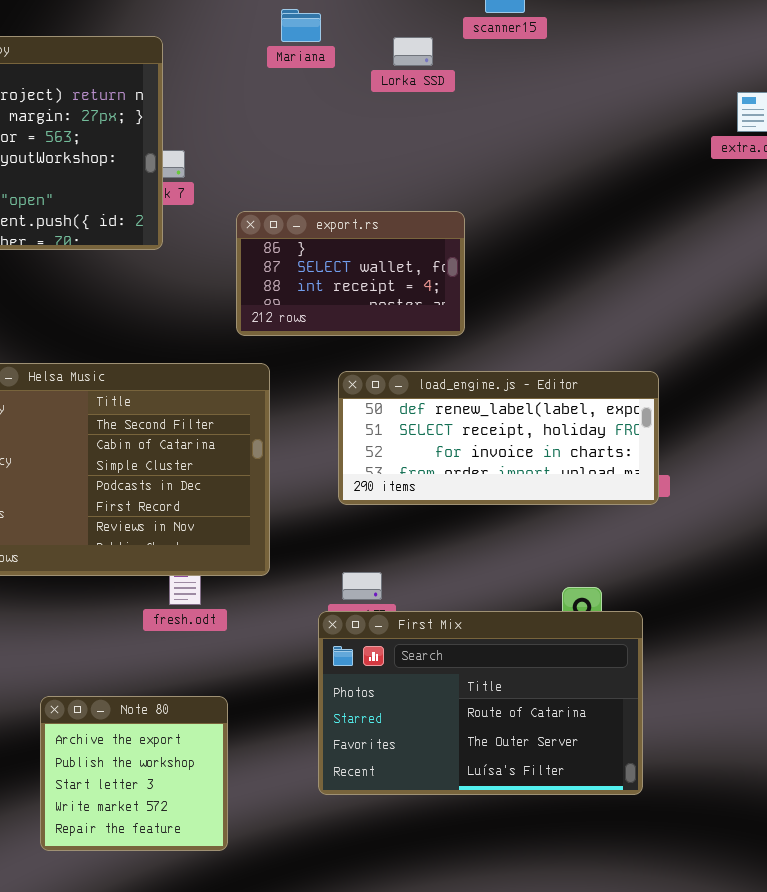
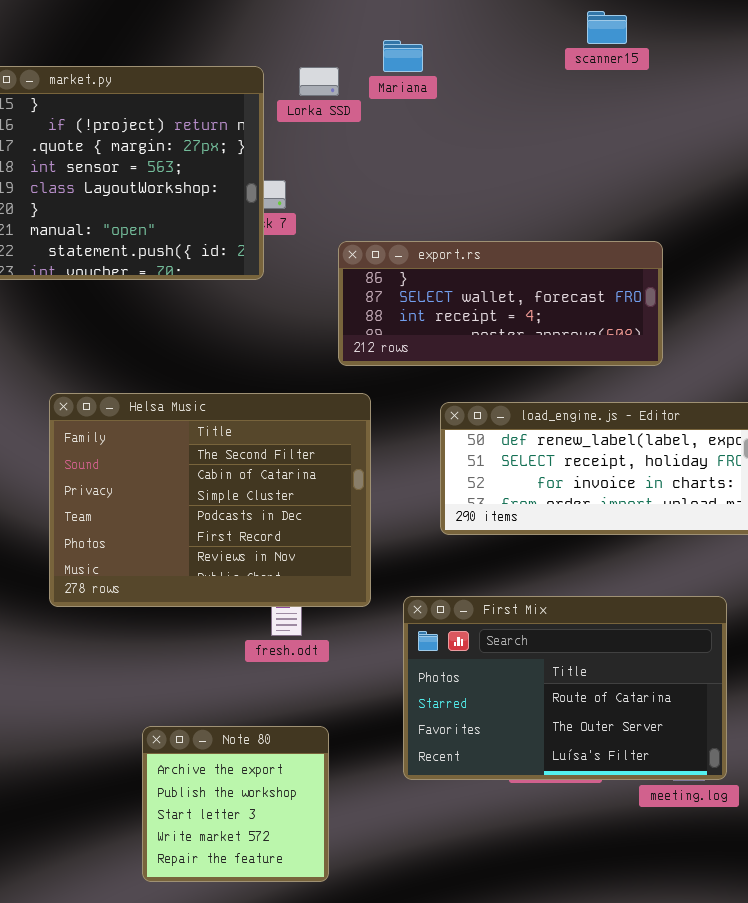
Lorka SSD: [393,37,433,66] -> [299,67,339,96], moved
export.rs: [236,211,465,336] -> [338,241,663,366], resized
First Mix: [318,611,643,795] -> [403,596,727,780], moved

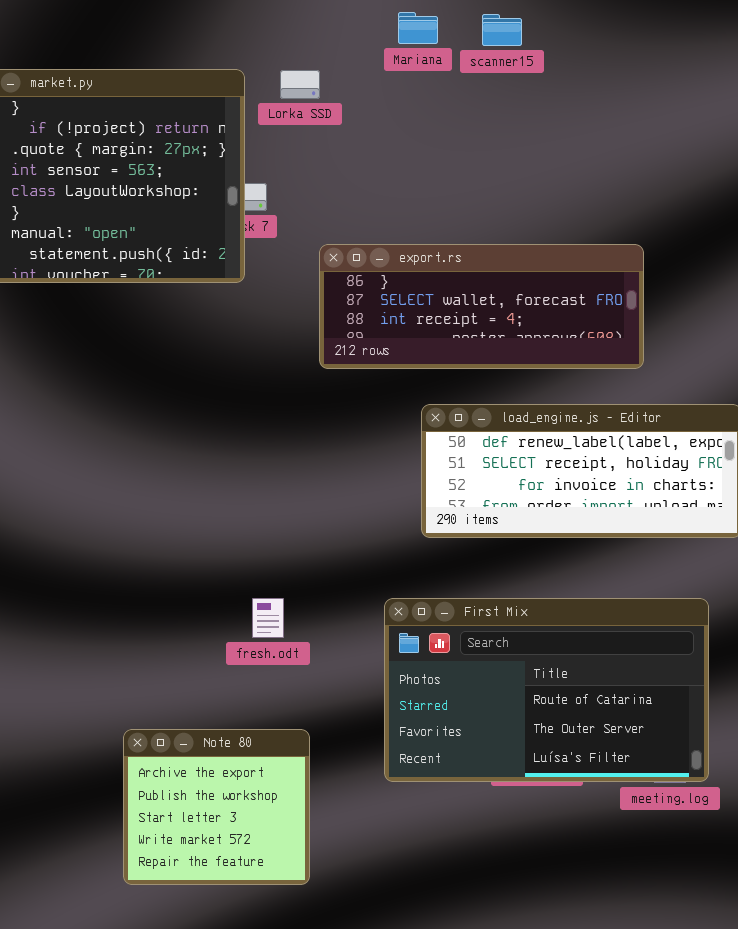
scanner15: [587,11,627,44] -> [482,14,522,46], moved
Mariana: [383,40,423,72] -> [398,12,438,44], moved
Helsa Music: [49,393,371,607] -> none, closed

